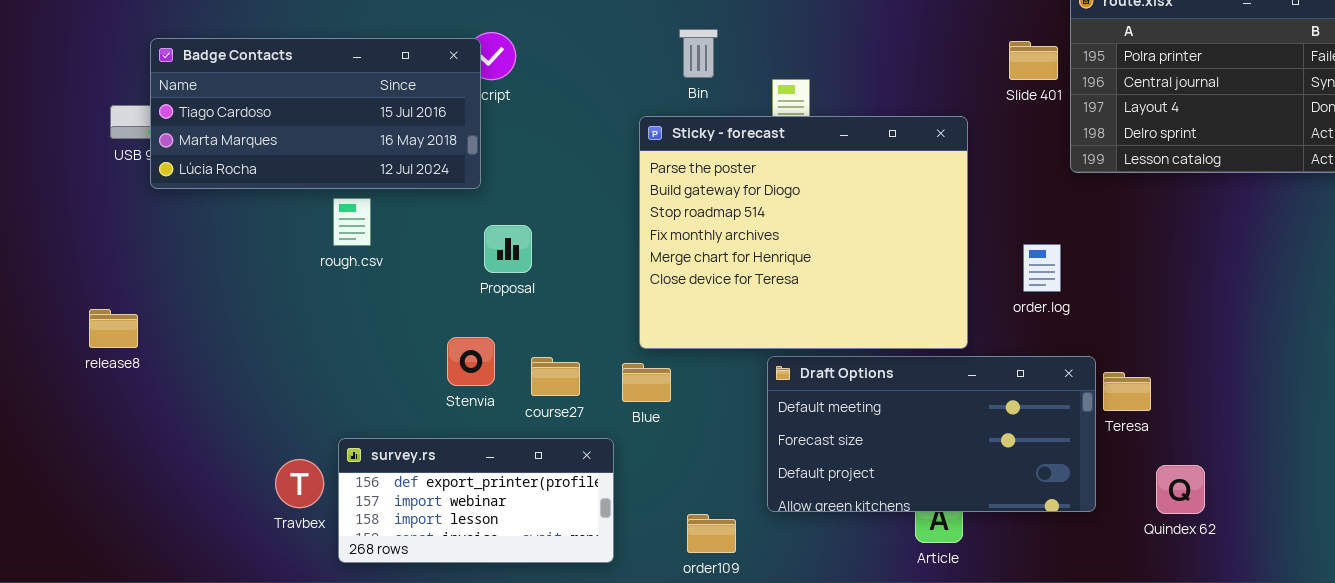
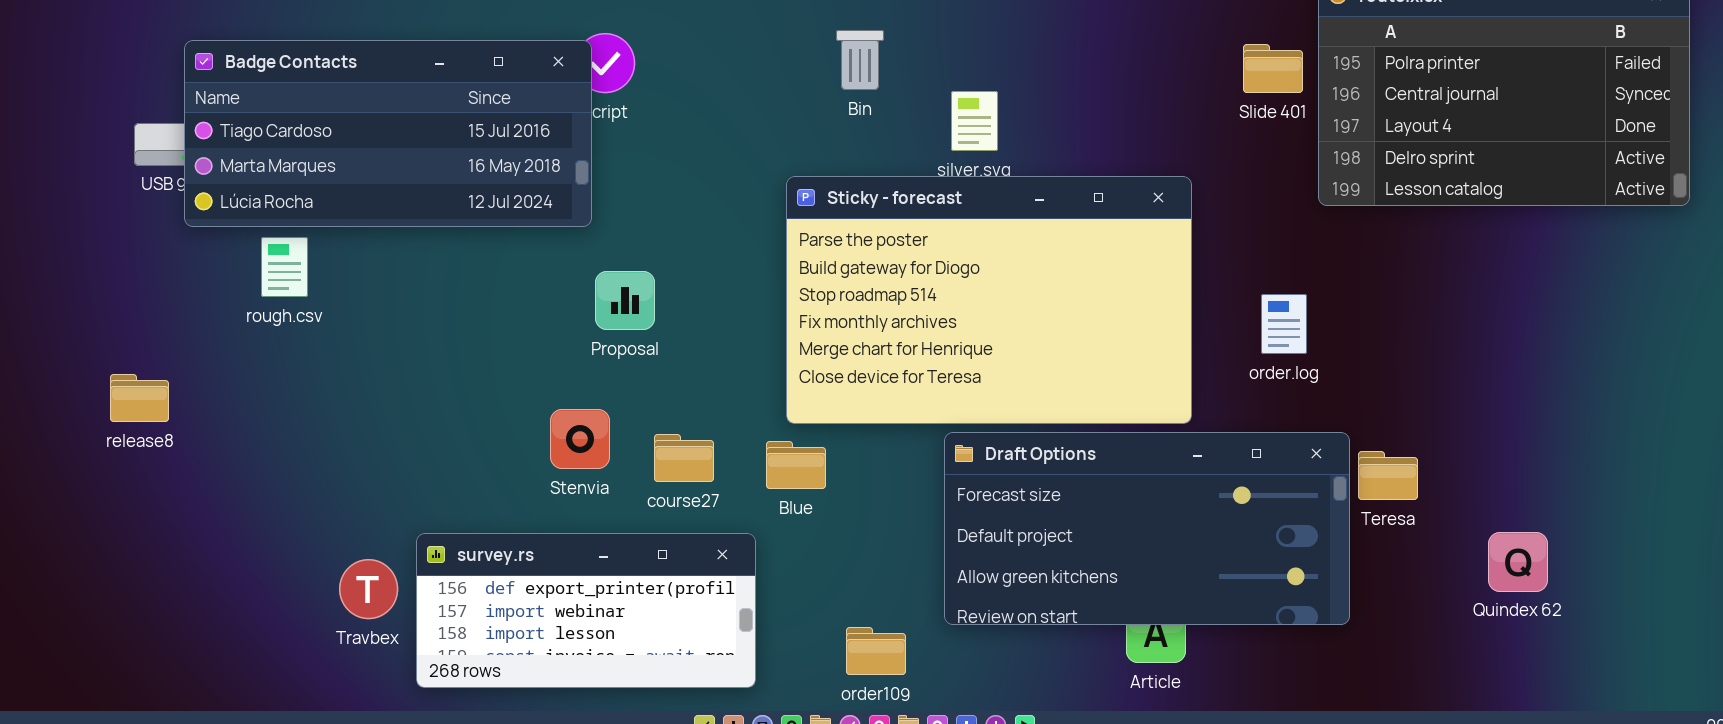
Sticky - forecast: [639,116,968,349] -> [786,176,1192,424], resized
rough.csv: [333,198,371,246] -> [261,237,308,297], moved
Draft Options: [767,356,1096,512] -> [944,432,1350,625], scrolled down 1 row
Quindex 62: [1156,465,1205,514] -> [1488,532,1548,592], moved

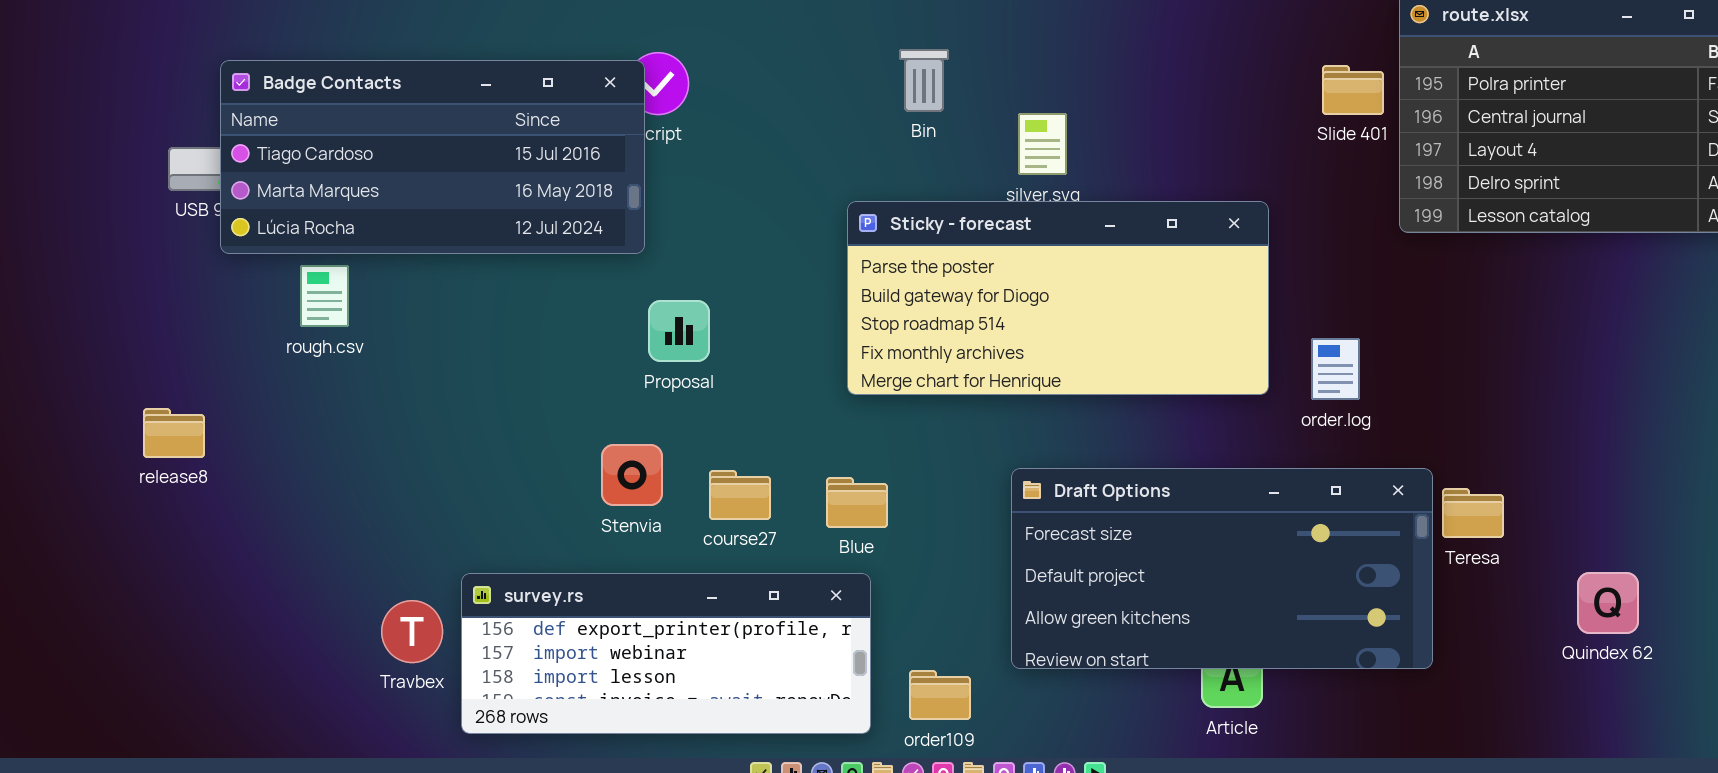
Sticky - forecast: [786,176,1192,424] -> [847,201,1269,395], resized
order.log: [1261,294,1307,354] -> [1311,338,1360,400], moved
survey.rs: [416,533,756,688] -> [461,573,871,734], resized

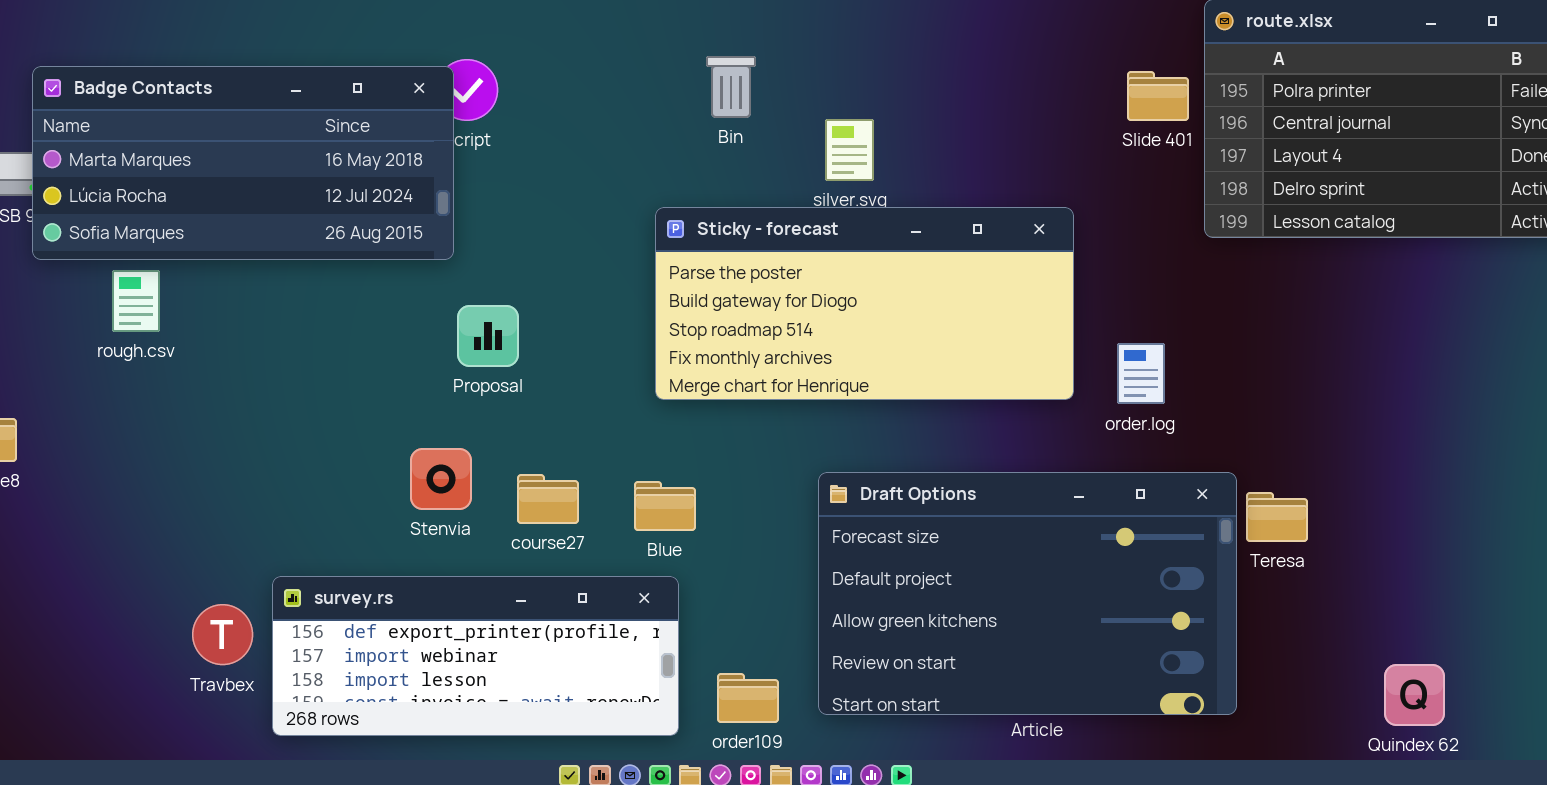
Badge Contacts: [220,60,645,254] -> [32,66,454,260], scrolled down 1 row
Draft Options: [1011,468,1433,669] -> [818,472,1237,715], resized
Quindex 62: [1577,572,1639,634] -> [1384,664,1445,726], moved

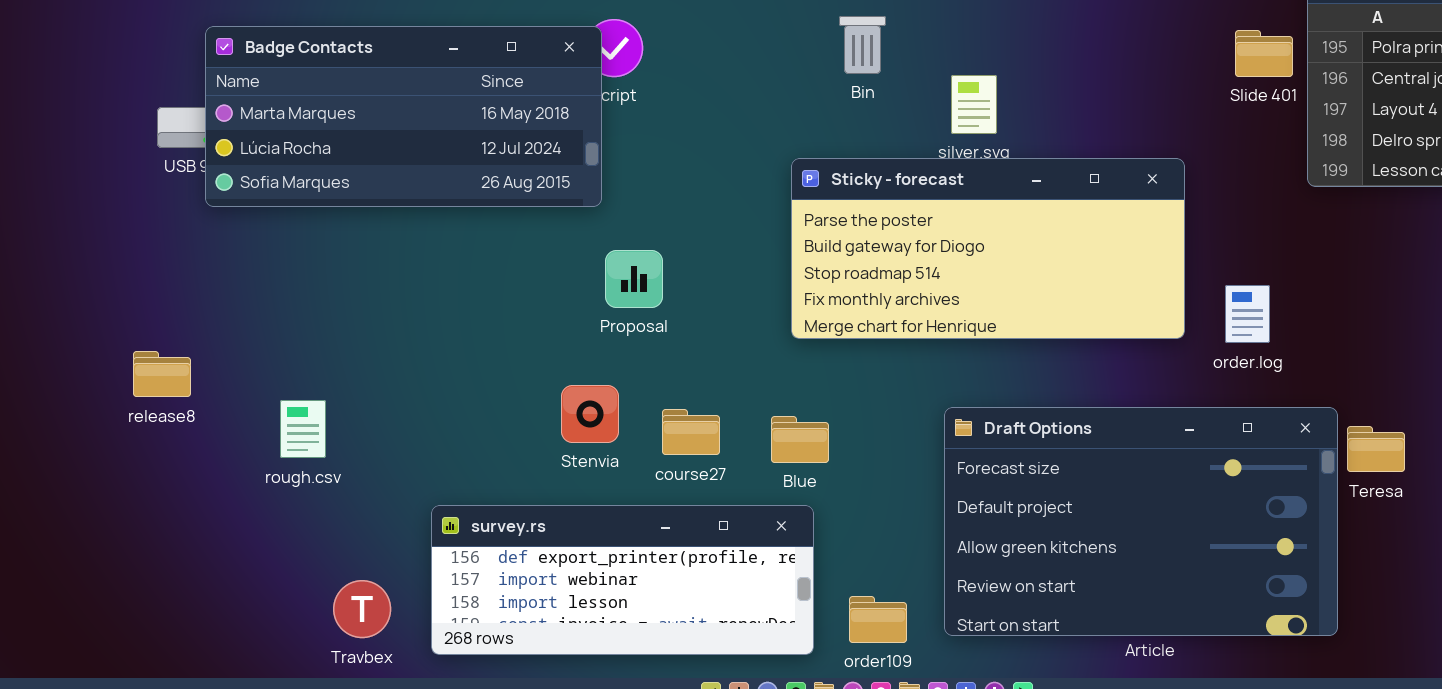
rough.csv: [112,270,160,332] -> [280,400,326,458], moved
Travbex: [192,604,253,665] -> [333,580,391,638], moved

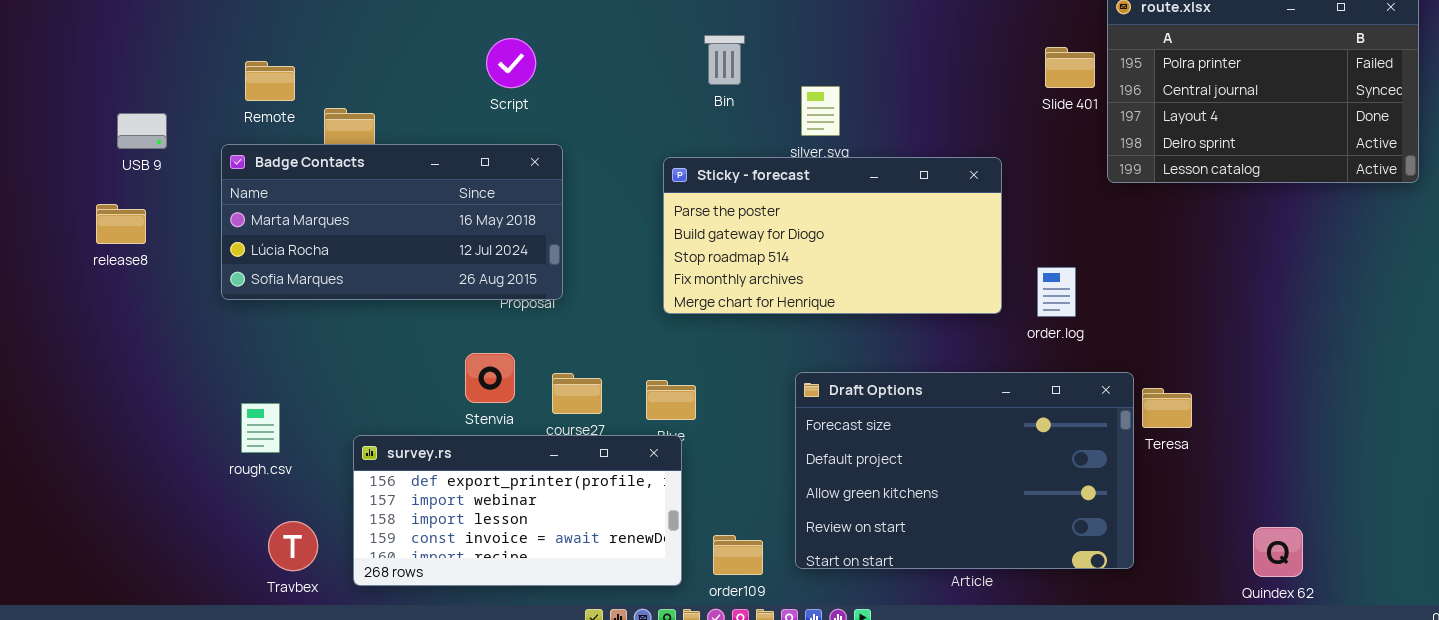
Badge Contacts: [205,26,602,207] -> [221,144,563,300], moved
release8: [133,351,191,397] -> [96,204,146,244], moved
rough.csv: [280,400,326,458] -> [241,403,280,453], moved
survey.rs: [431,505,814,655] -> [353,435,682,586], resized

